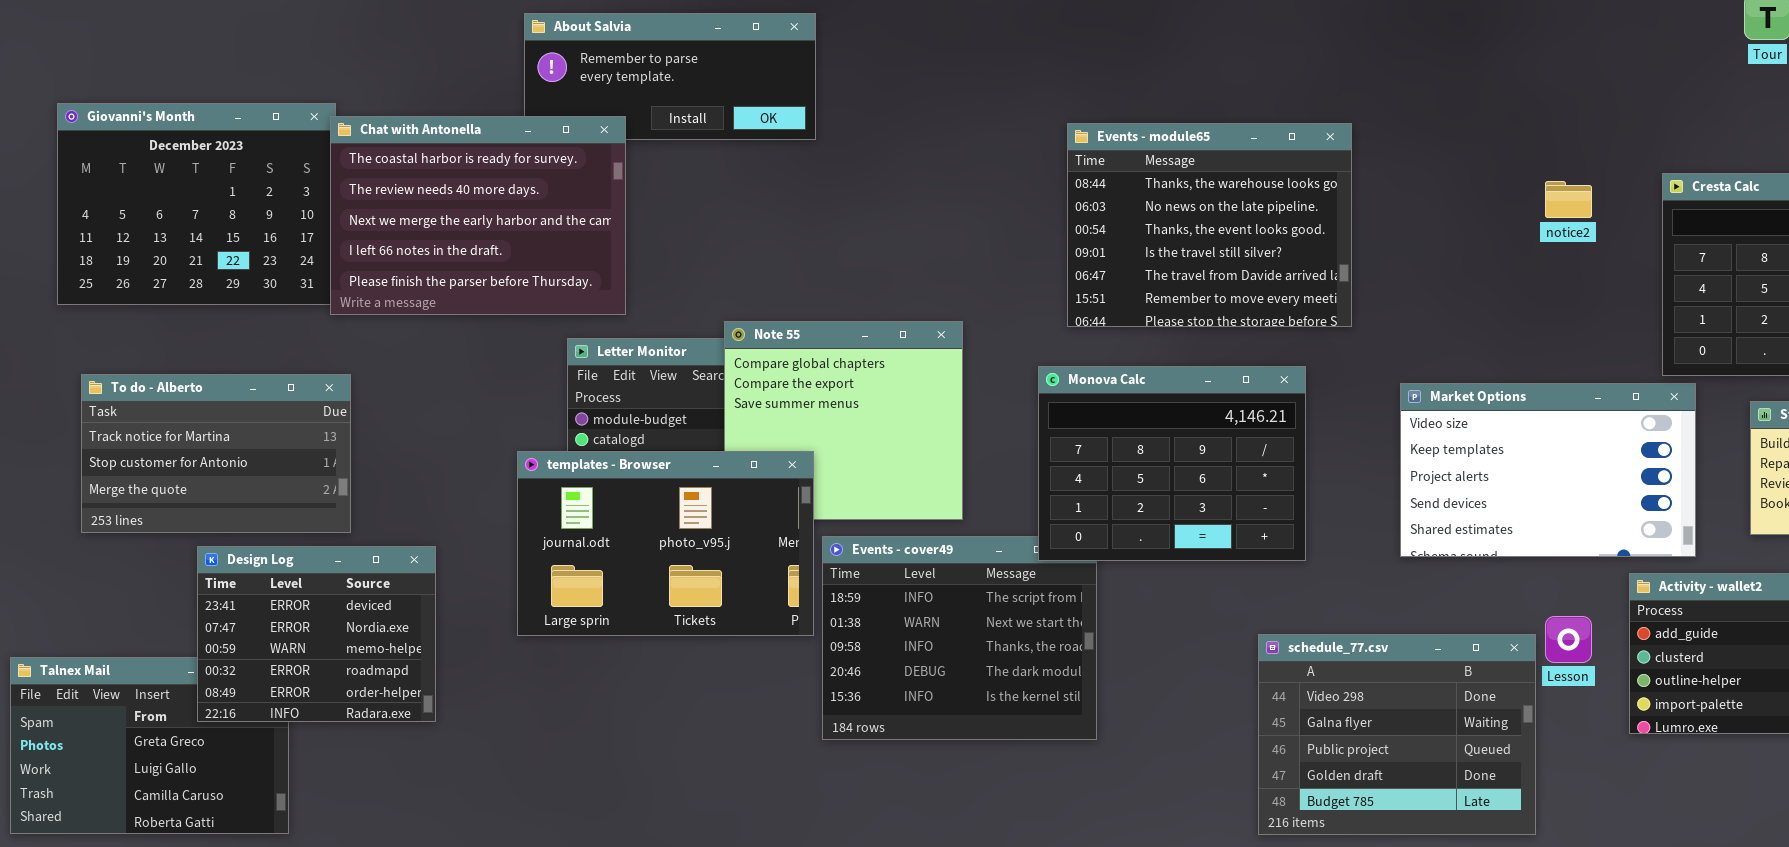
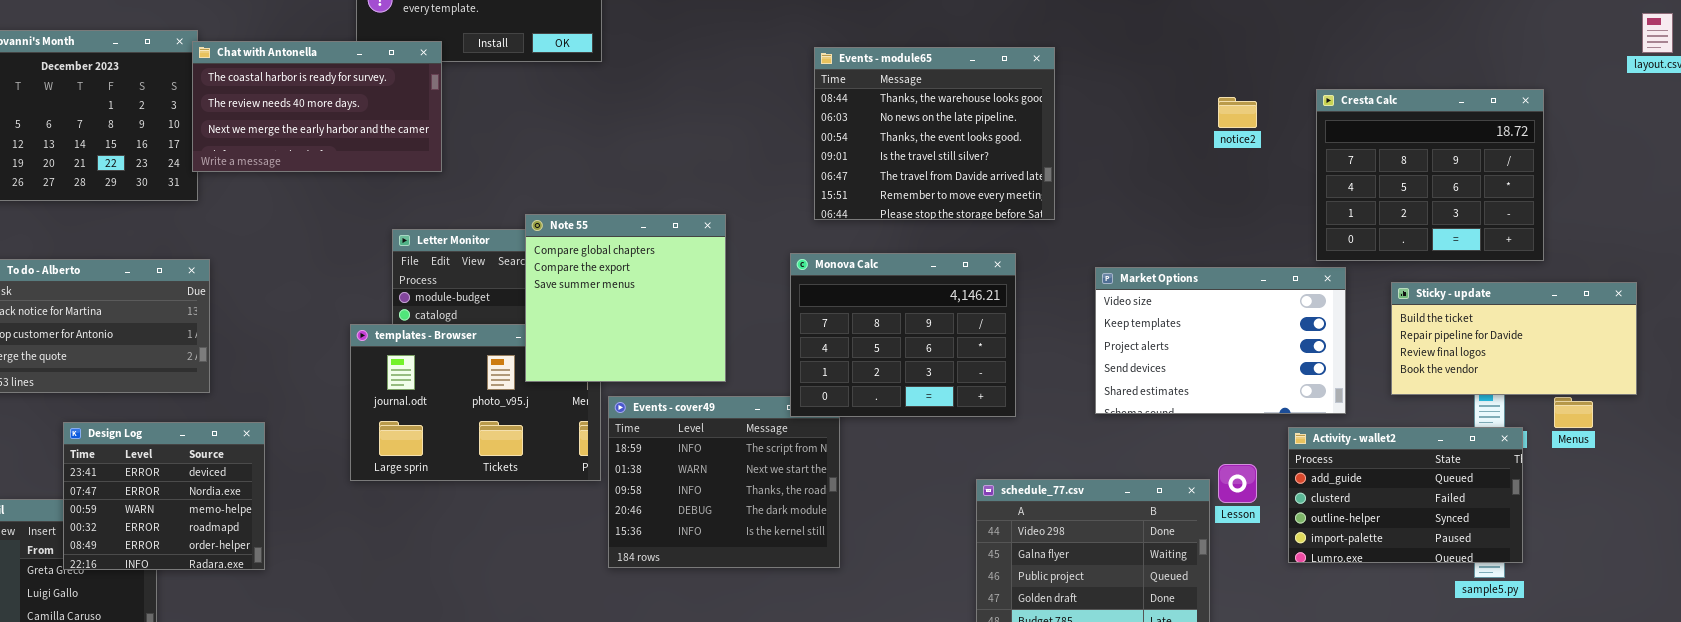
Chat with Antonella: [330,116,626,315] -> [192,41,442,172], resized
Note 55: [724,321,963,520] -> [525,214,726,382], raised
Design Log: [197,546,436,722] -> [63,422,265,570], moved

